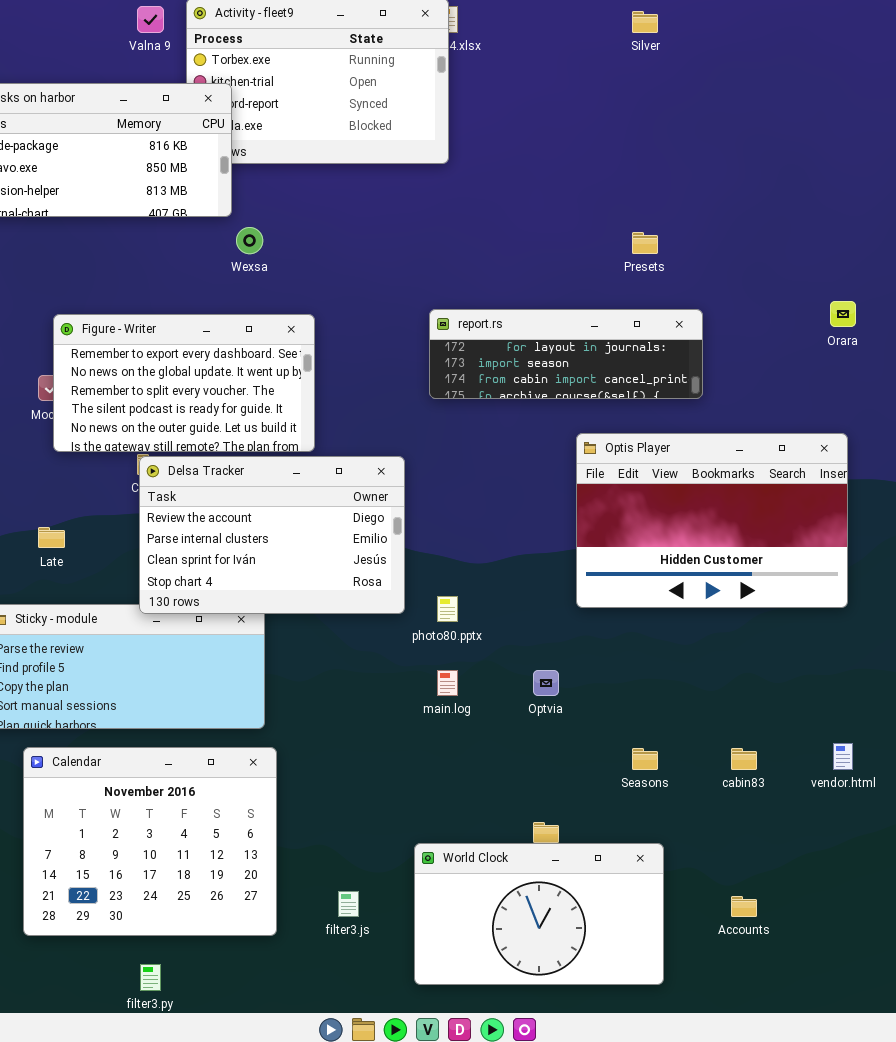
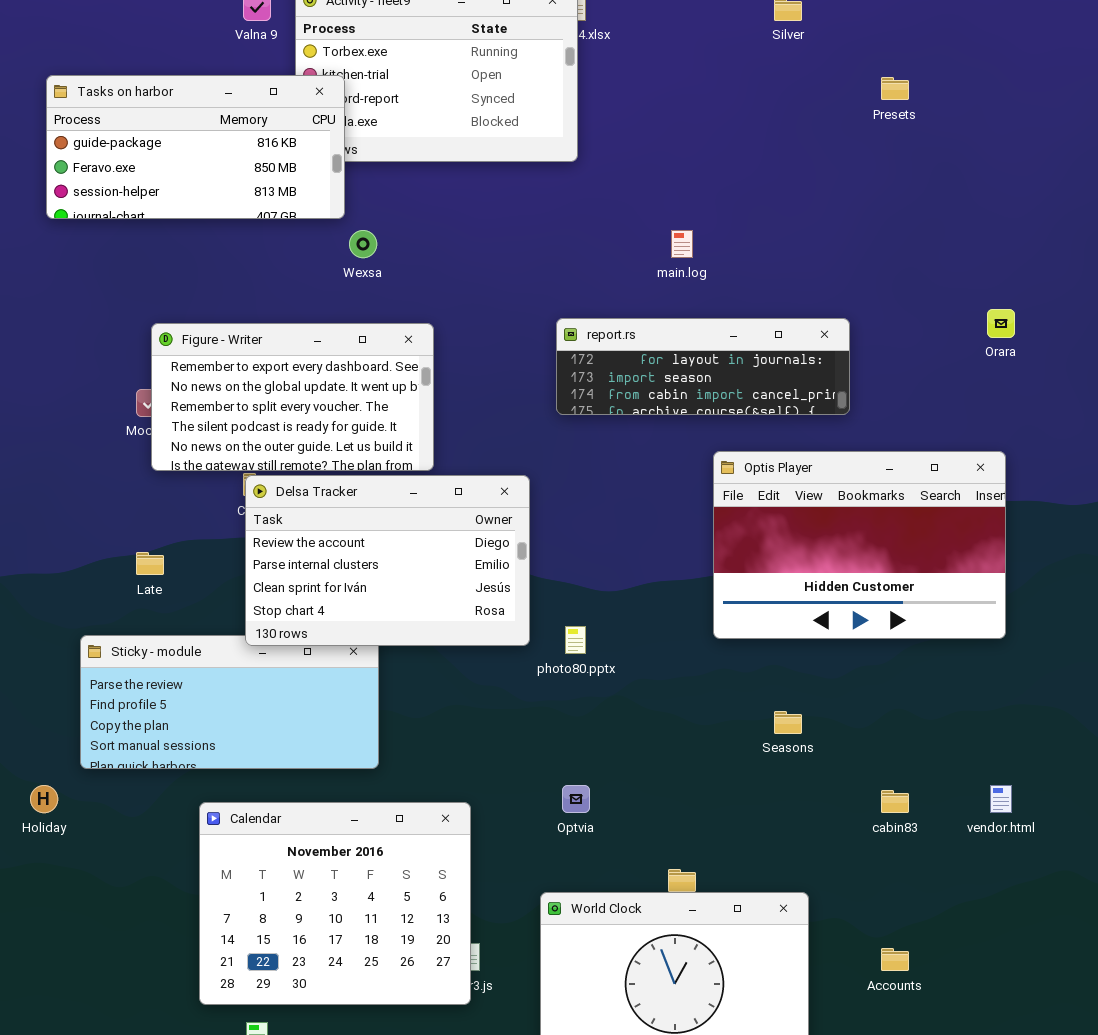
Presets: [632,232,658,254] -> [881,77,909,100], moved
main.log: [437,670,458,696] -> [671,230,693,258], moved
Optvia: [533,670,559,696] -> [562,785,590,813], moved
Calendar: [23,747,277,936] -> [199,802,471,1005], moved
Seasons: [632,748,658,770] -> [774,711,802,734], moved

